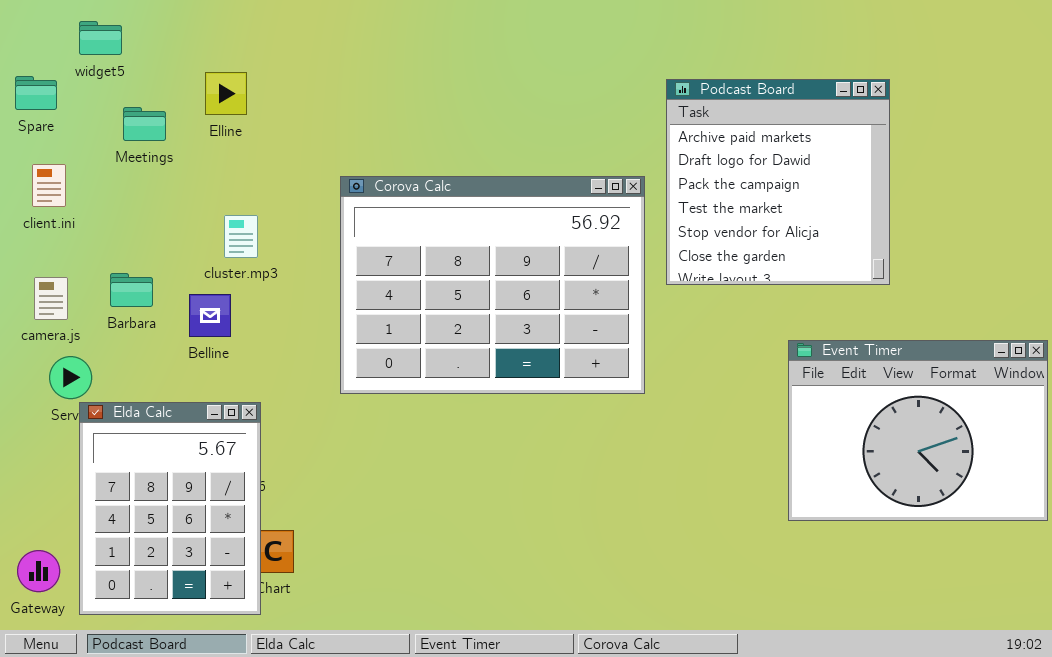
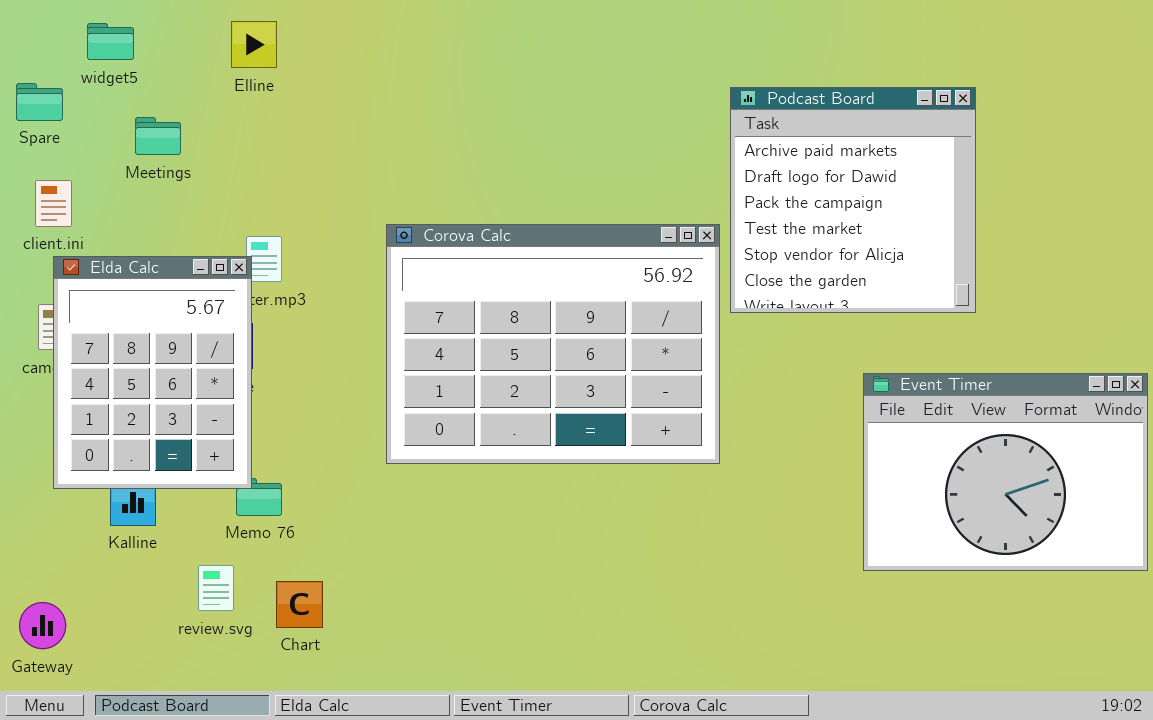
Elline: [205,72,247,115] -> [231,21,277,68], moved
Corova Calc: [340,176,645,394] -> [386,224,720,464], moved
Elda Calc: [79,402,261,615] -> [53,256,252,489], moved

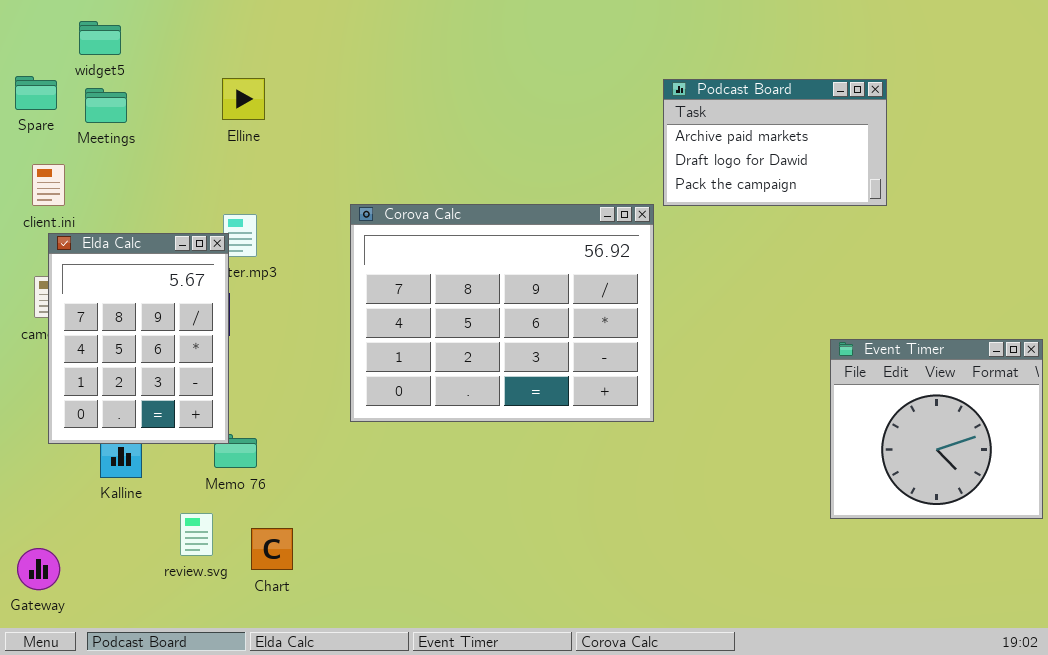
Elline: [231,21,277,68] -> [222,78,265,120], moved
Podcast Board: [730,87,976,313] -> [663,79,887,206], resized
Meetings: [135,117,181,155] -> [85,88,127,123], moved
Event Timer: [863,373,1148,571] -> [830,339,1043,519], resized

